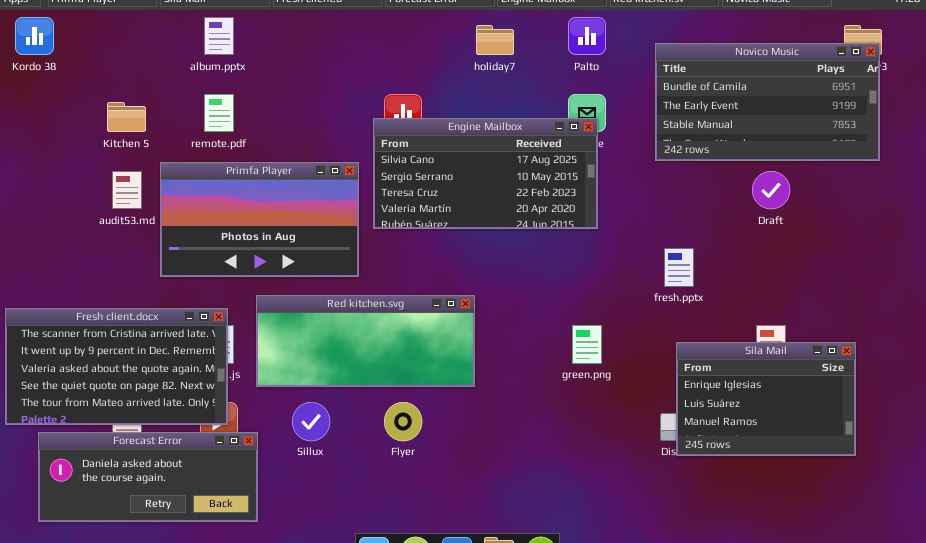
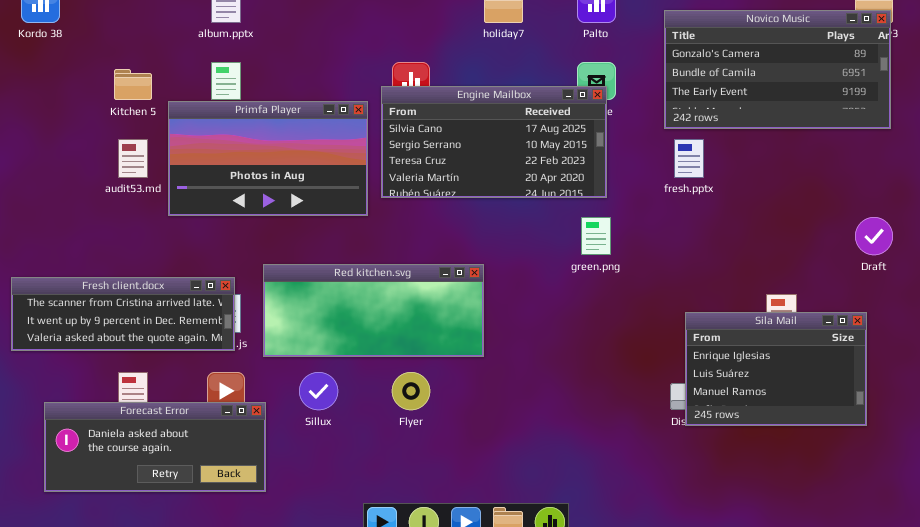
Novico Music: [655,43,880,161] -> [664,10,891,129], scrolled up 1 row
Primfa Player: [160,162,359,277] -> [168,101,368,216], moved
Draft: [752,171,790,209] -> [855,217,893,255], moved
fresh.pptx: [664,248,694,287] -> [674,139,704,178], moved
Fresh client.docx: [5,308,228,425] -> [11,277,235,351], resized
green.png: [572,325,602,364] -> [581,217,611,255], moved

